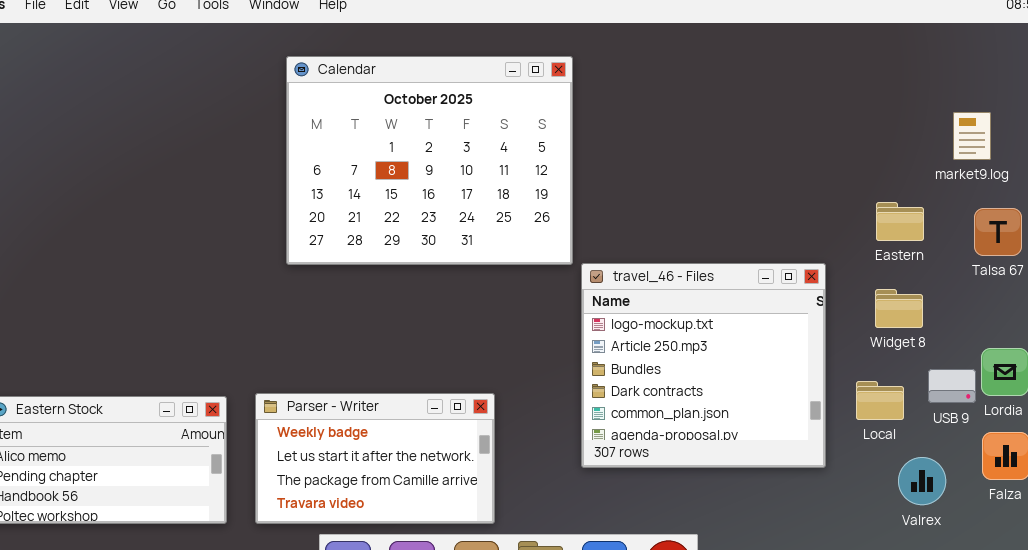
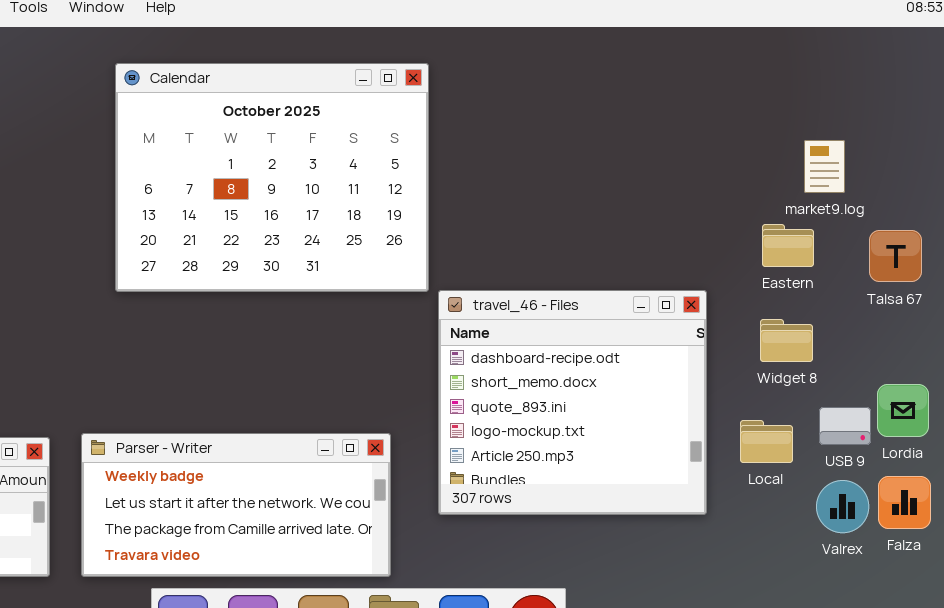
market9.log: [953,112,991,160] -> [804,140,845,193], moved
travel_46 - Files: [581,263,826,468] -> [438,290,707,515], scrolled up 3 rows
Parser - Writer: [255,393,495,524] -> [81,433,391,577], resized
Valrex: [898,457,946,505] -> [816,480,869,533], moved

